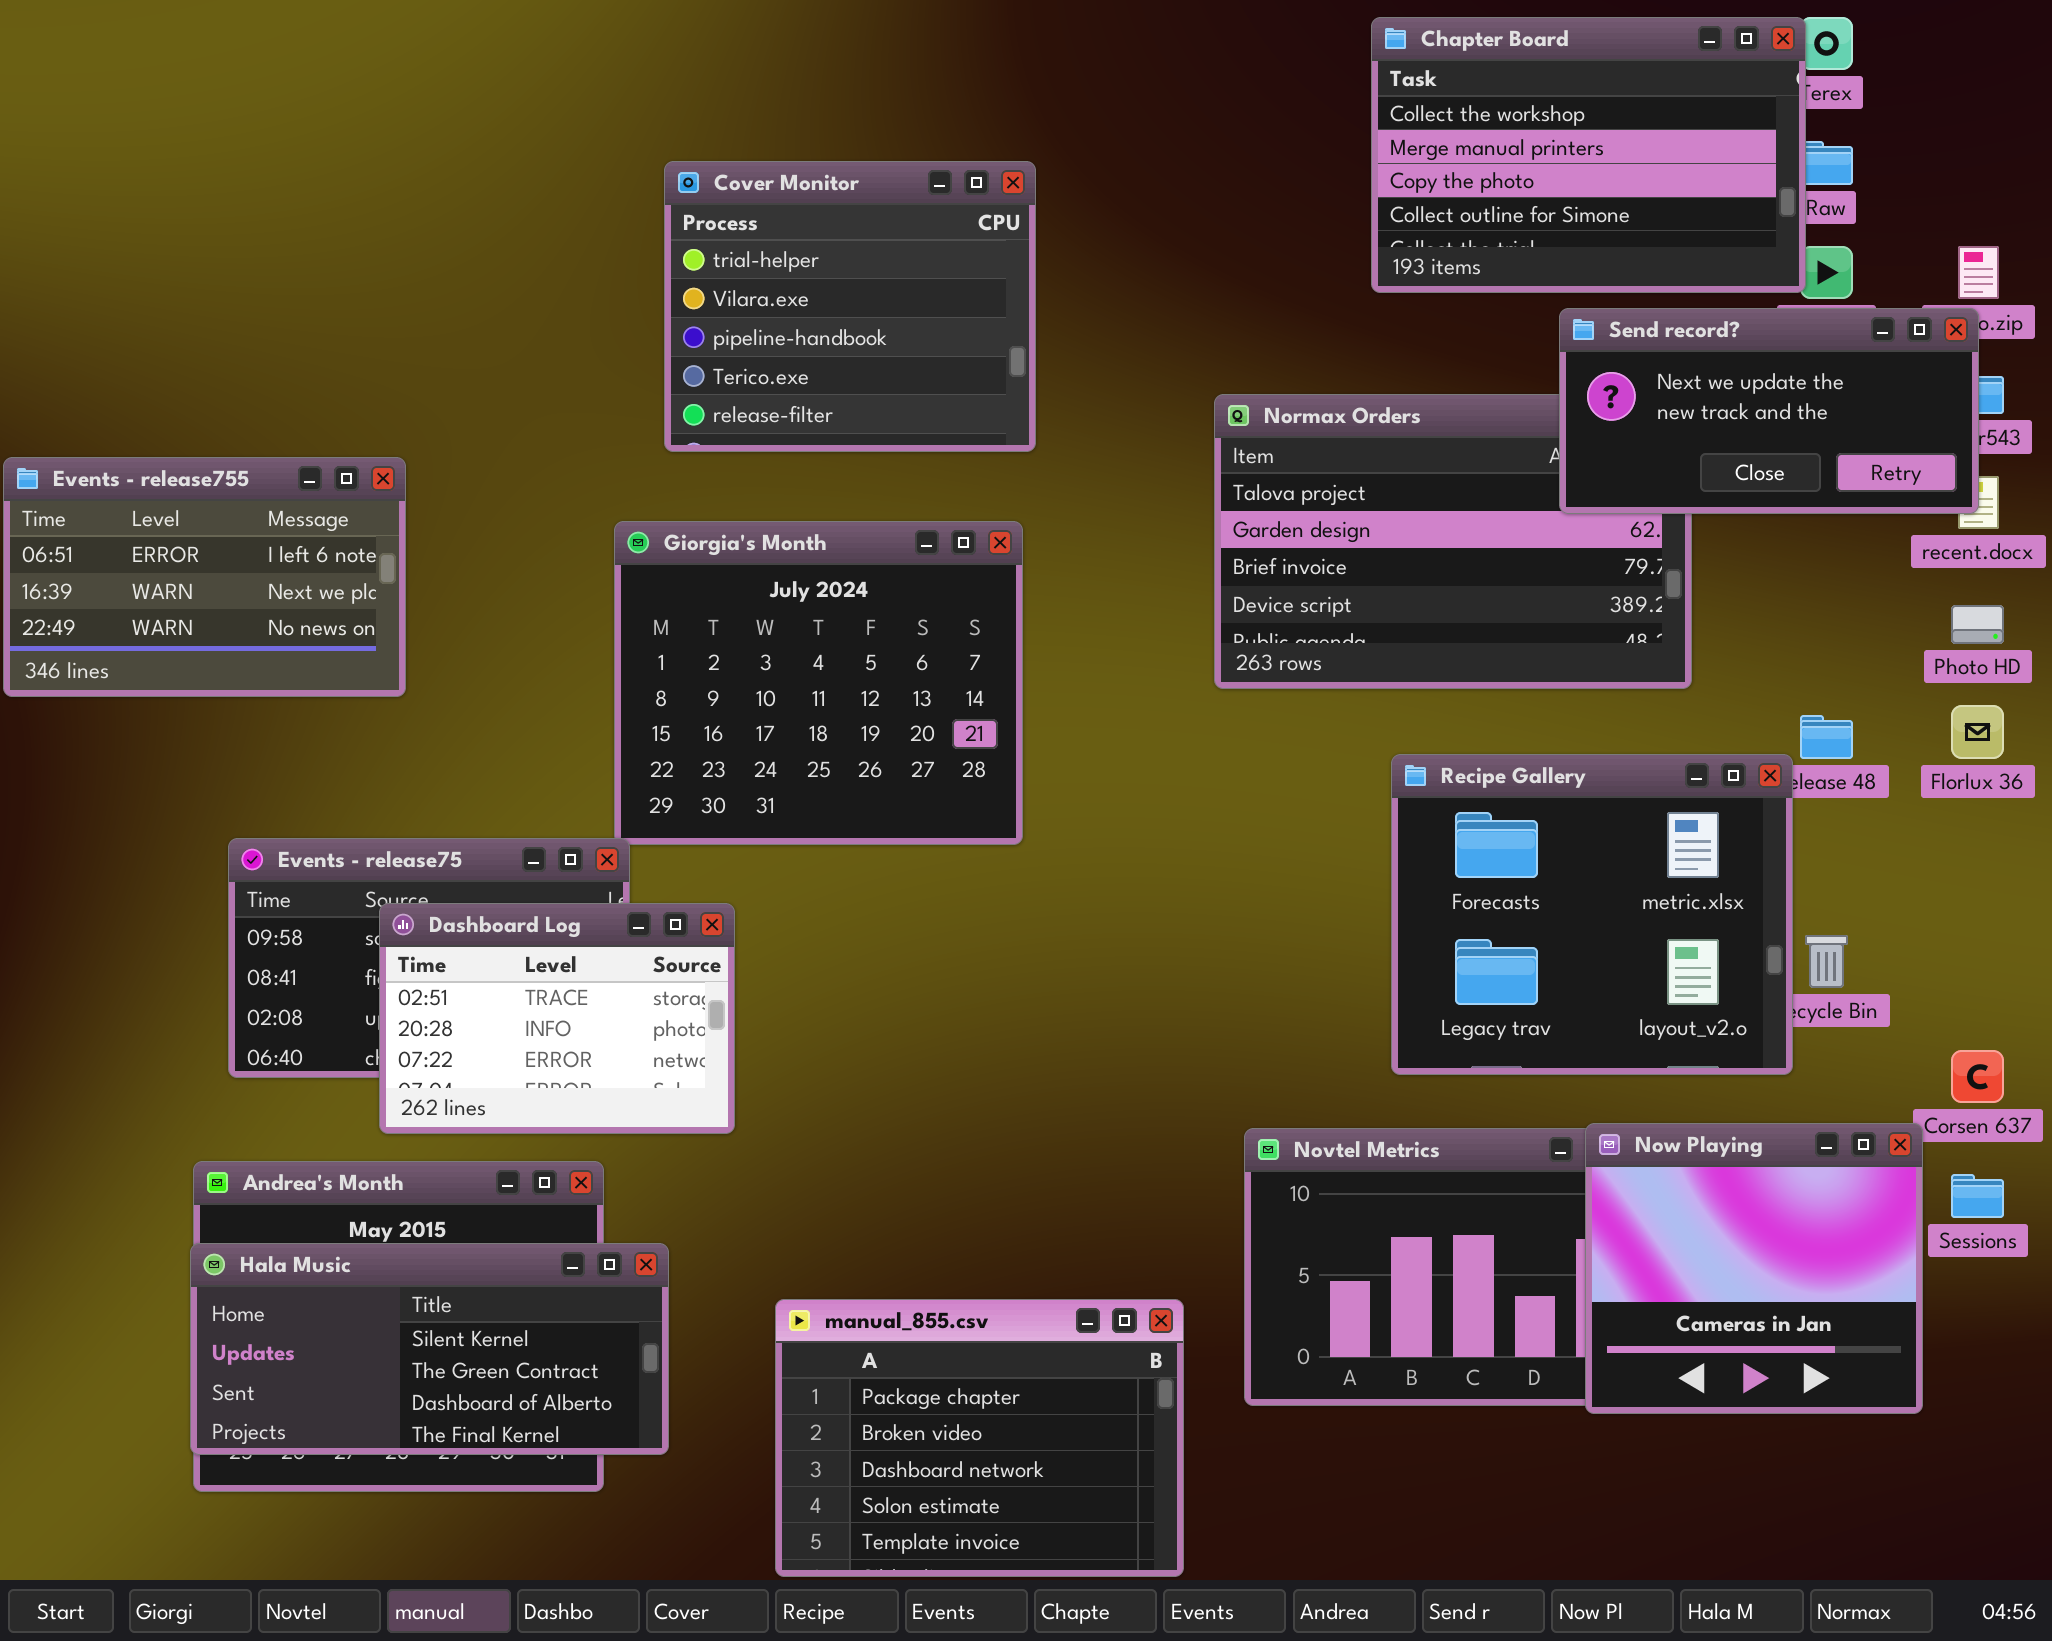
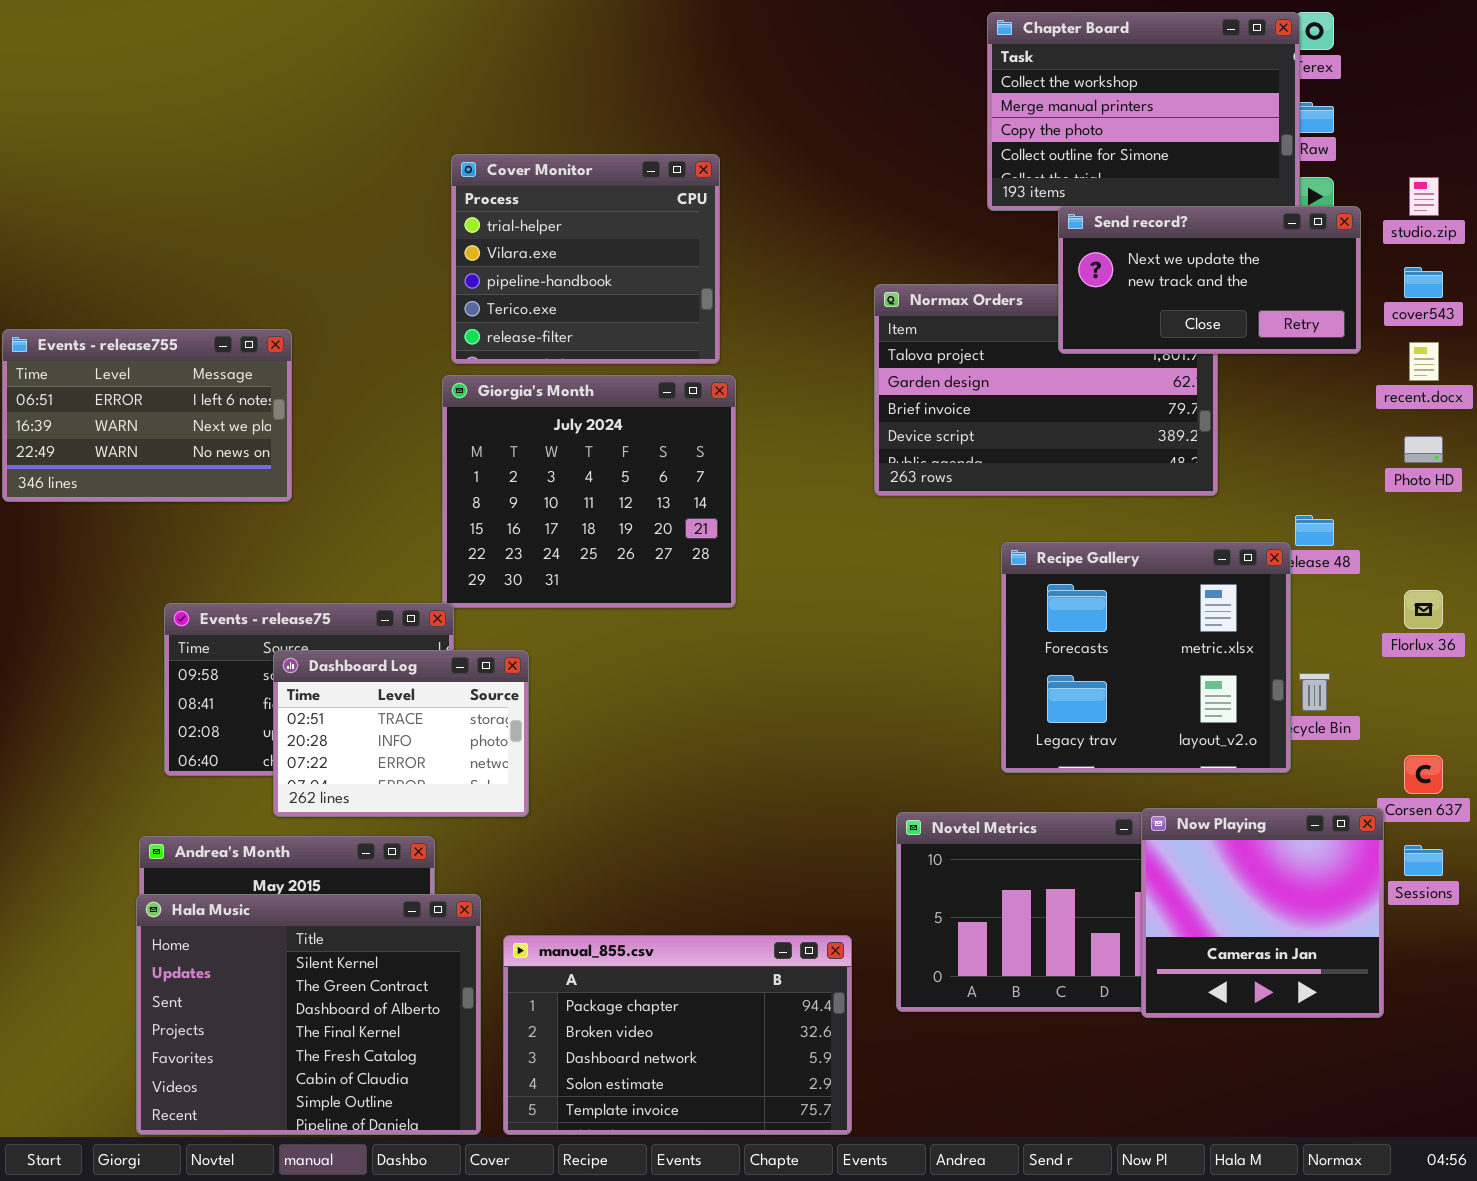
Cover Monitor: [664,161,1036,452] -> [451,154,720,364], moved
Send record?: [1559,308,1979,514] -> [1058,206,1361,354], moved
Florlux 36: [1951,705,2004,759] -> [1404,590,1443,629], moved
Hala Music: [190,1243,669,1455] -> [136,894,481,1135], resized
manual_855.csv: [775,1299,1184,1577] -> [503,935,852,1135], resized

